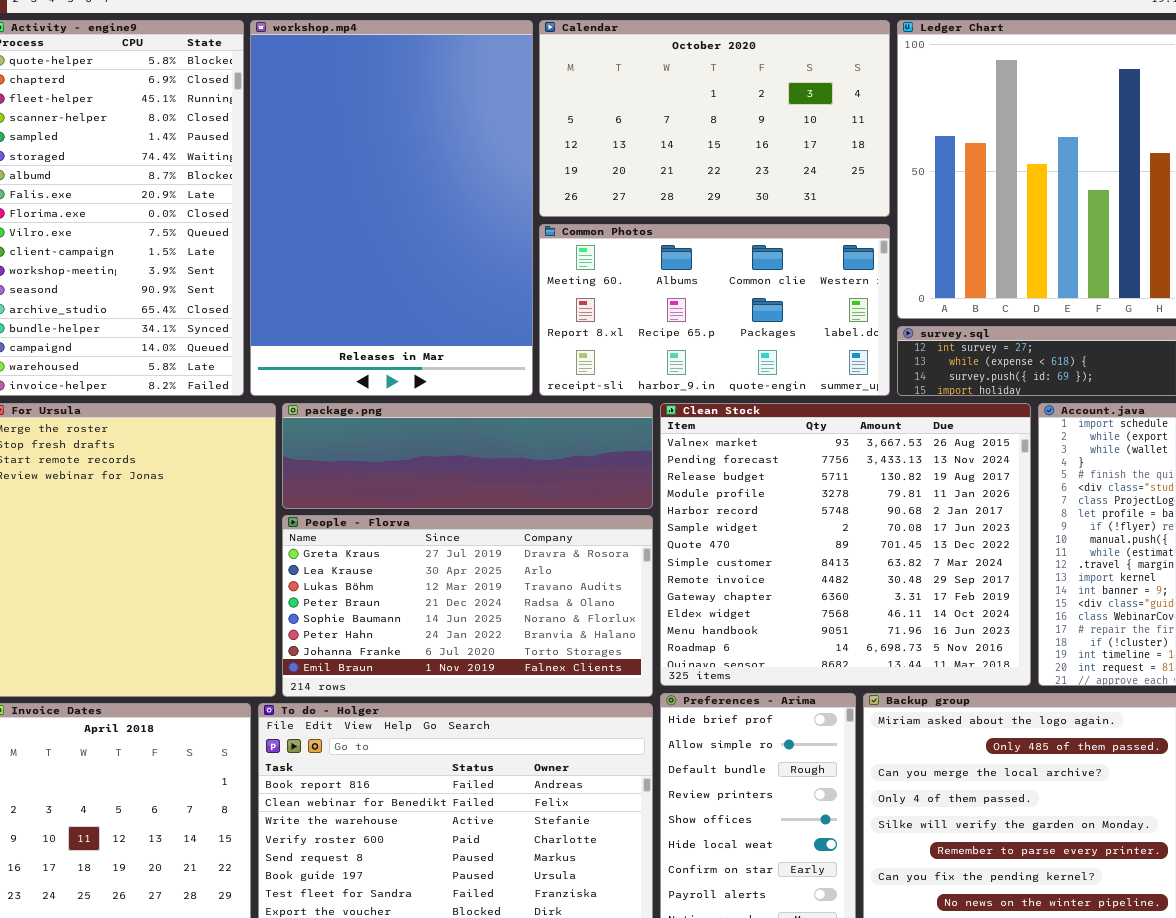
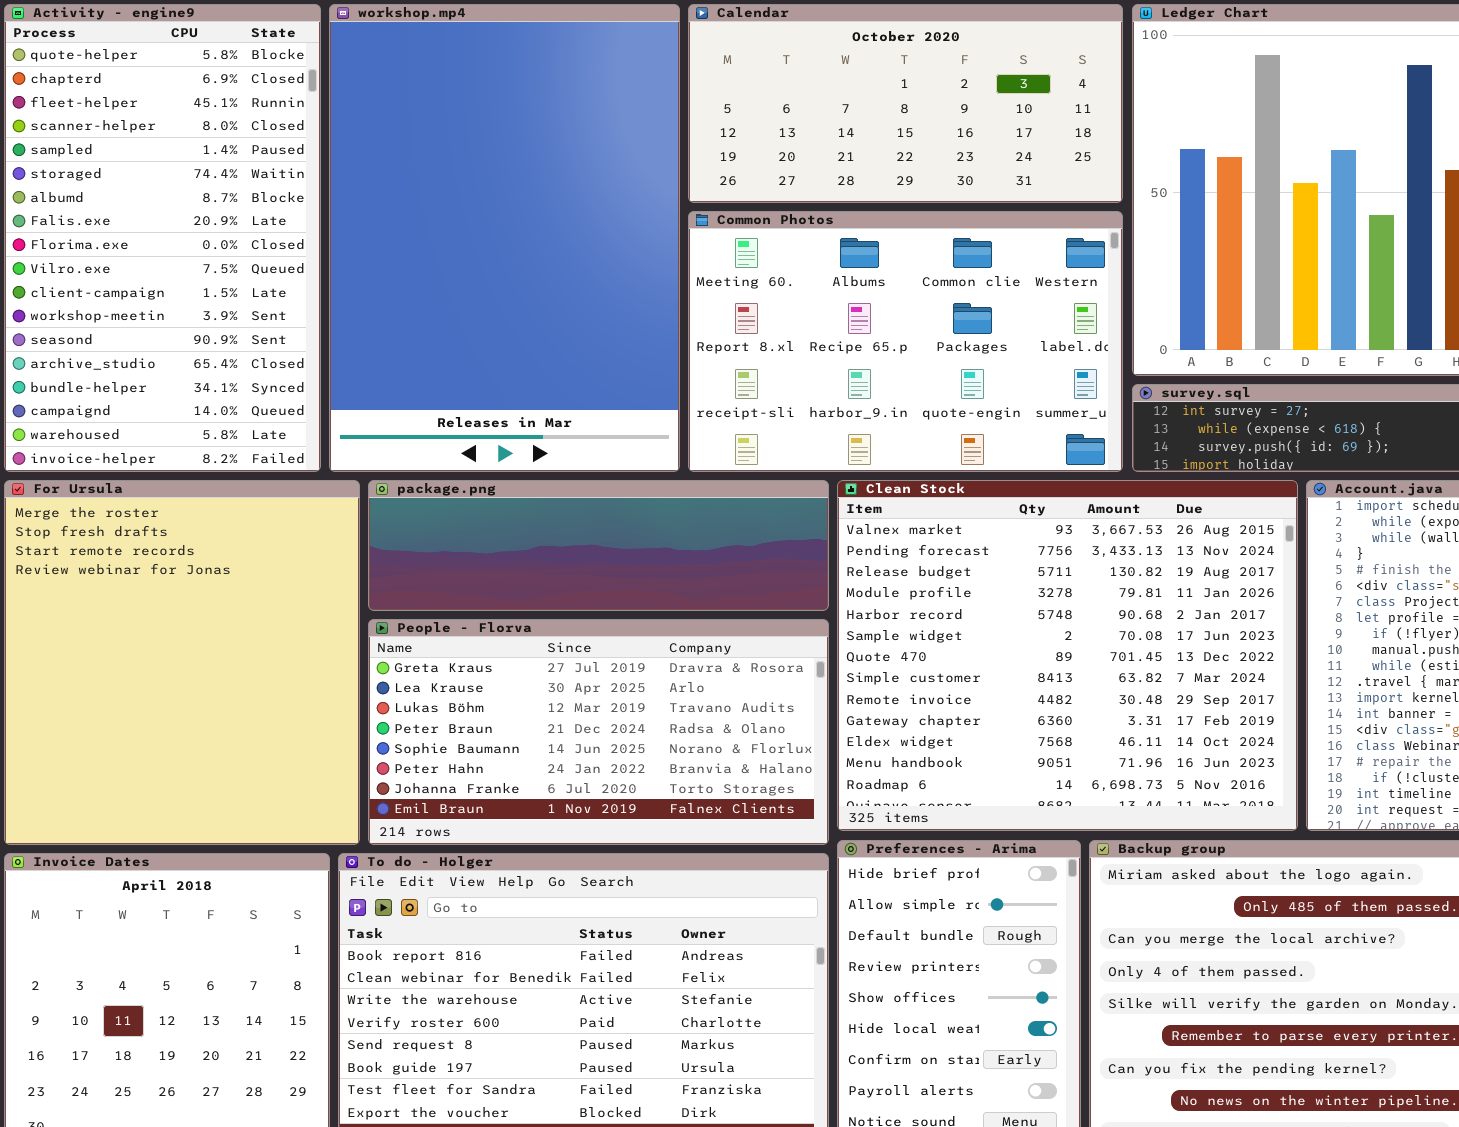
Calendar: [539,20,890,217] -> [688,4,1123,203], resized
Common Photos: [539,224,890,396] -> [688,211,1123,472], resized

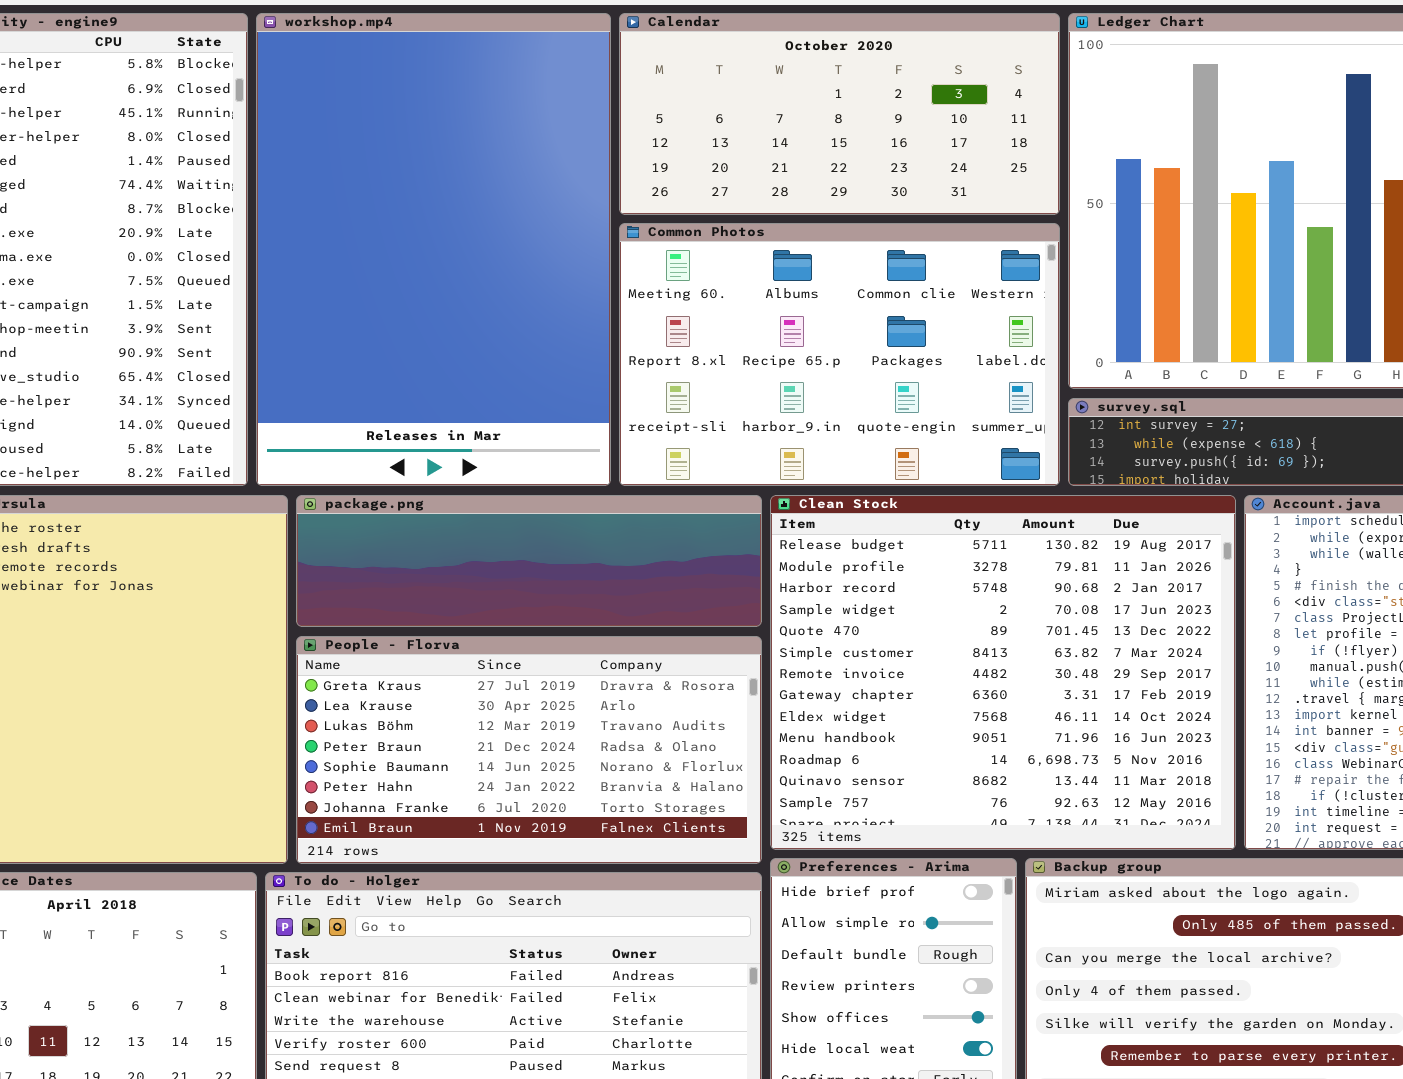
Clean Stock: [837,480,1298,831] -> [770,495,1236,850], scrolled down 2 rows

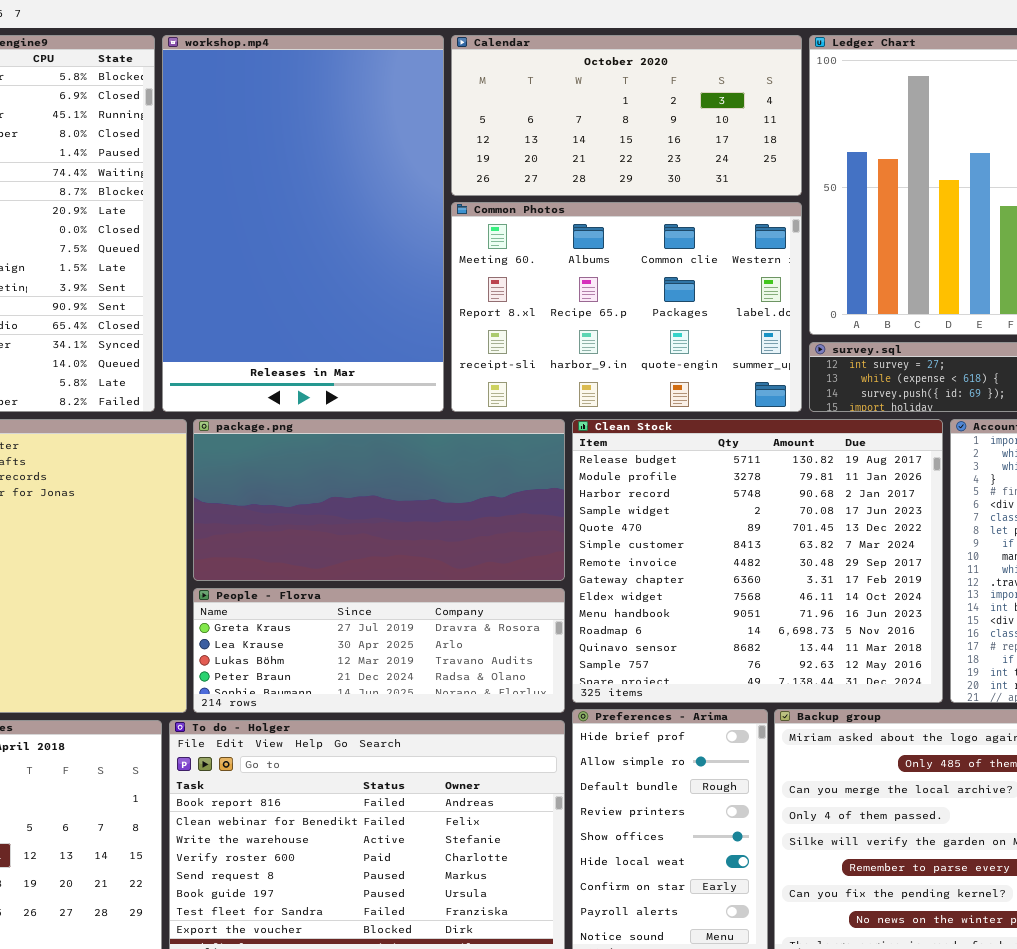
package.png: [296,495,762,627] -> [193,419,565,581], resized
People - Florva: [296,636,762,864] -> [193,588,565,713], resized

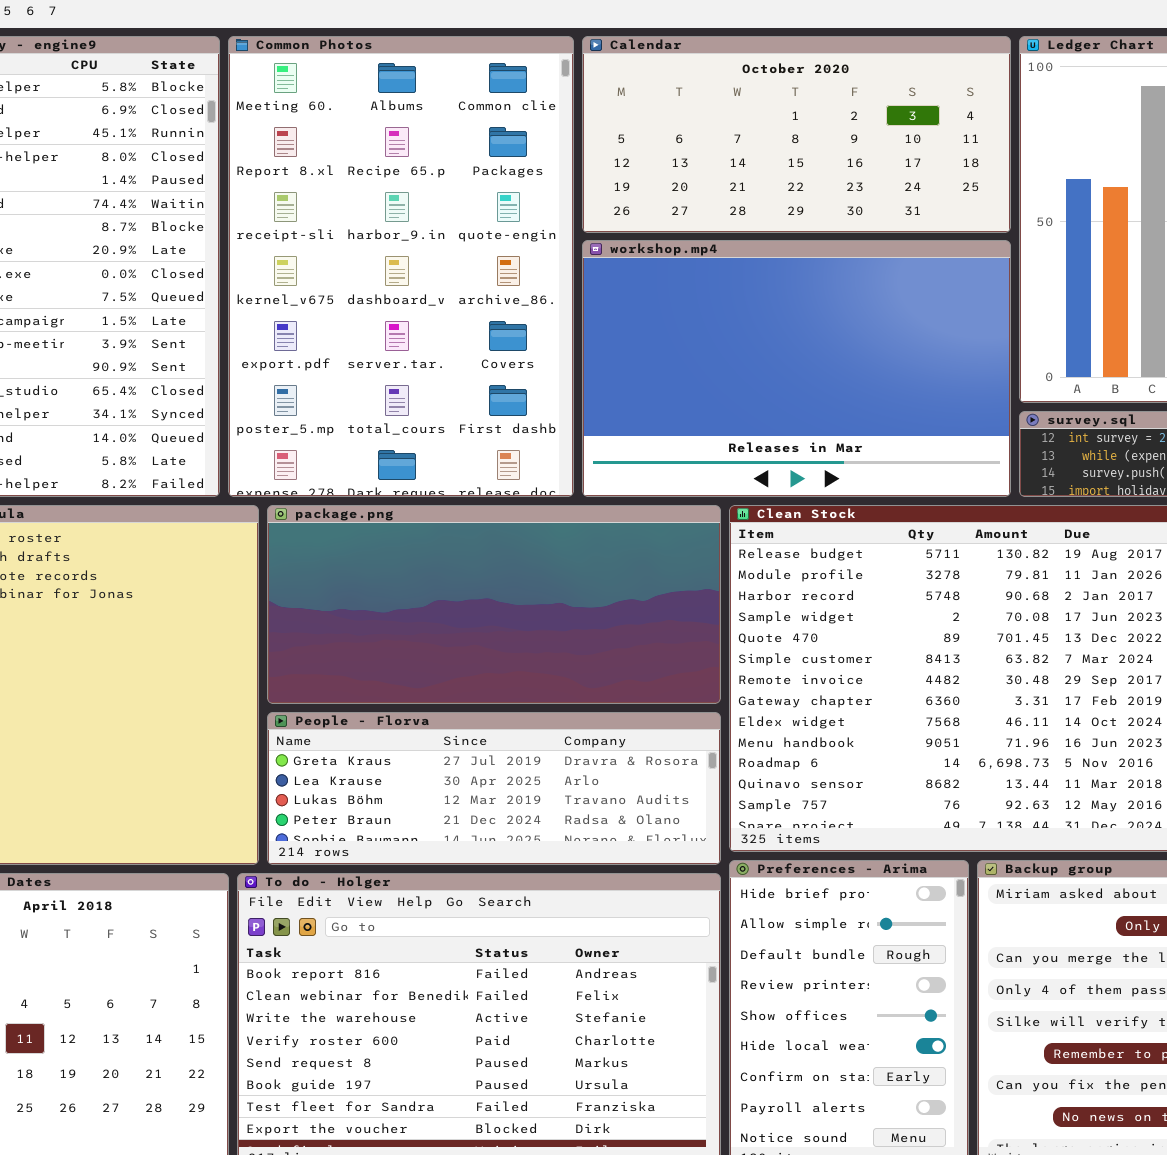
workshop.mp4: [162,35,444,412] -> [582,240,1011,497], moved, resized
Common Photos: [451,202,802,412] -> [228,36,574,497], moved, resized

